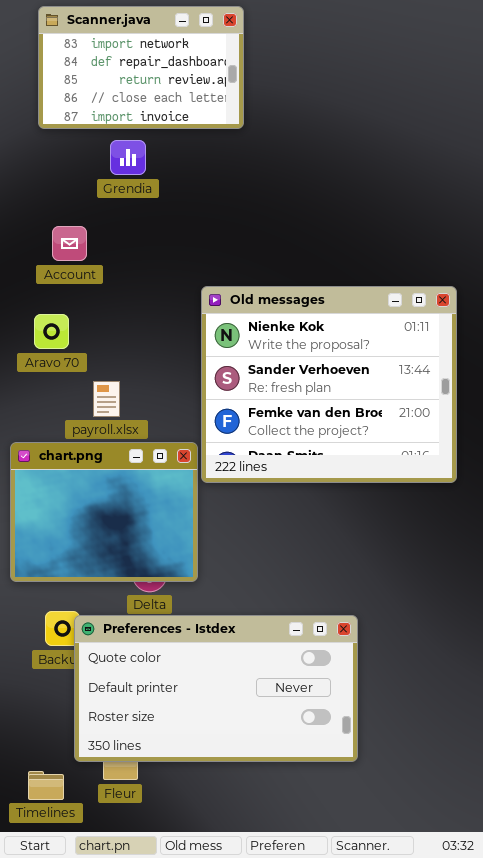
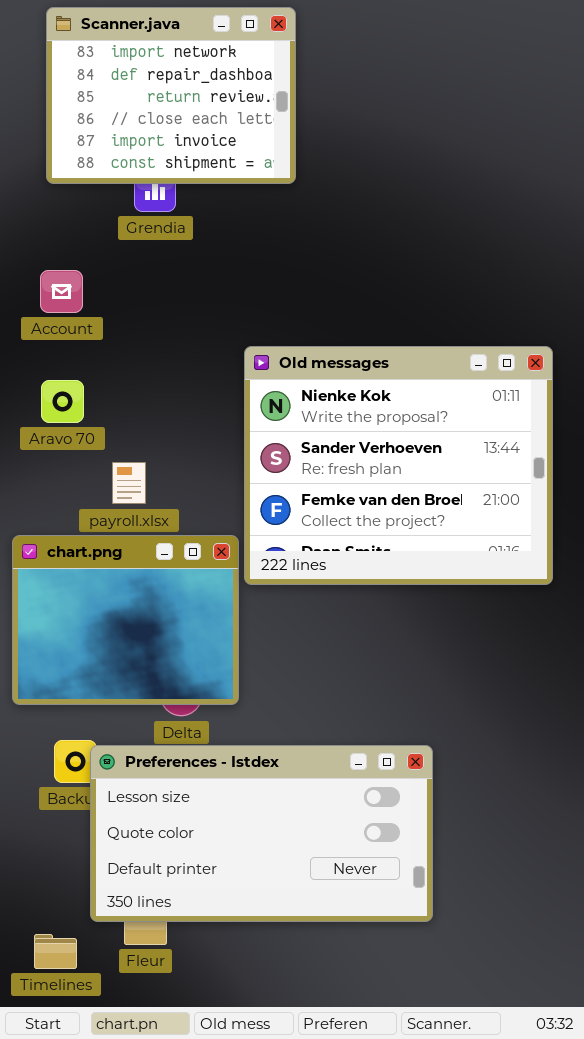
Scanner.java: [38,6,244,129] -> [46,7,296,184], resized
Account: [52,226,87,261] -> [40,270,83,313], moved
Preferences - Istdex: [74,615,358,762] -> [90,745,433,922], scrolled up 1 row

